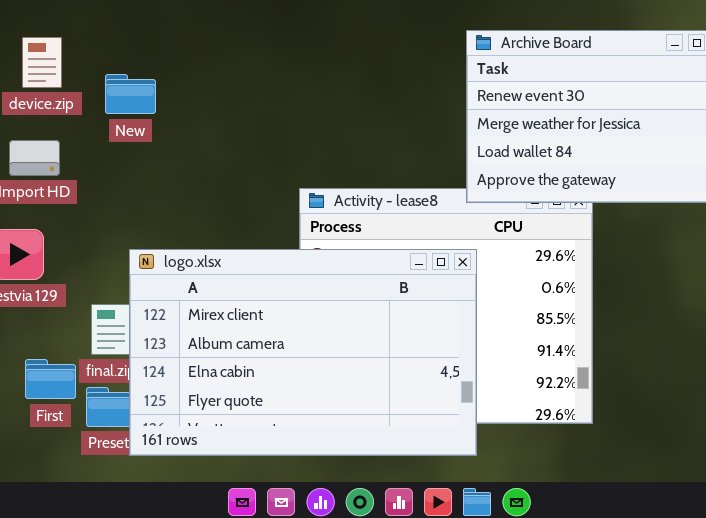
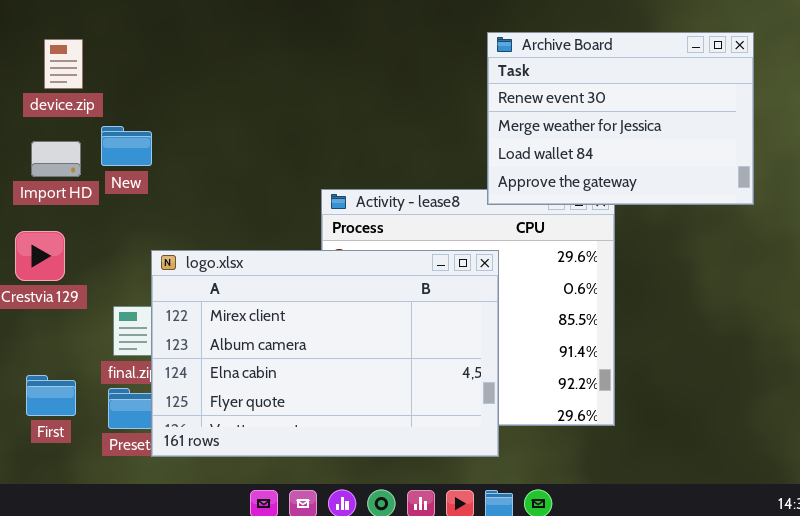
New: [105,74,156,114] -> [101,126,152,166], moved
First: [25,359,76,399] -> [26,375,76,416], moved

